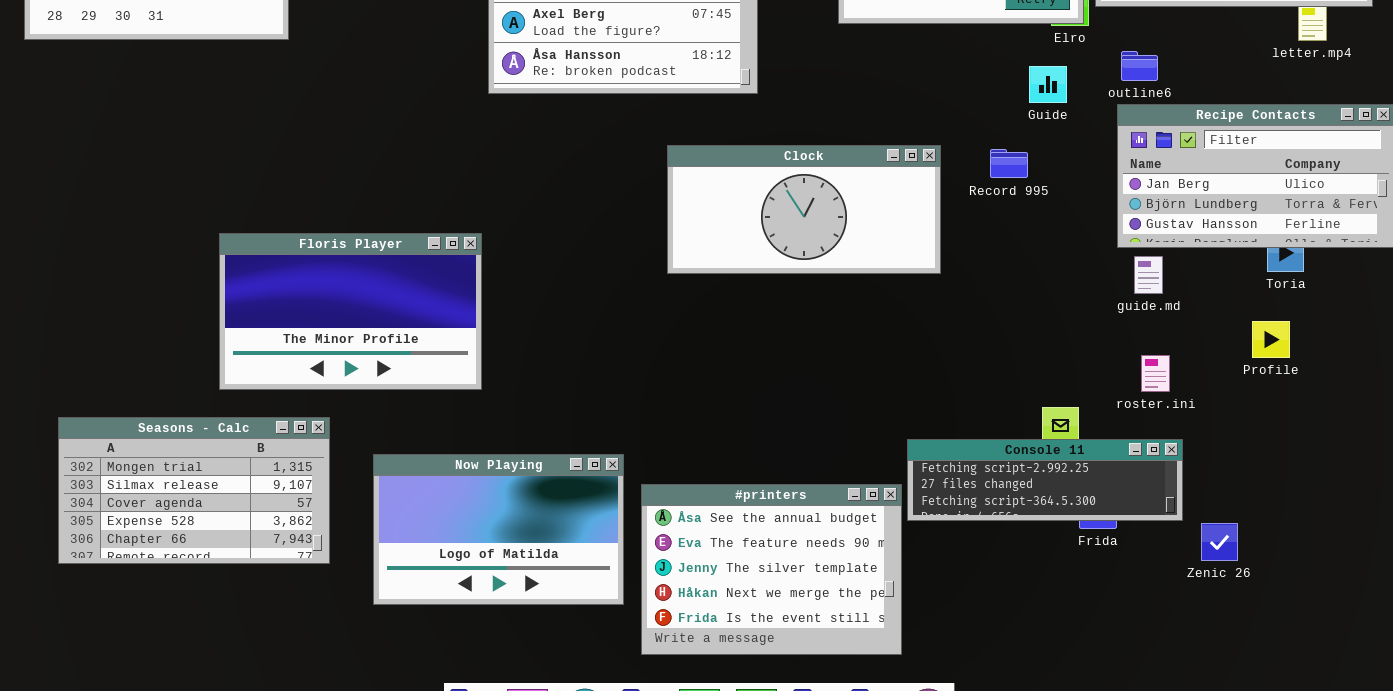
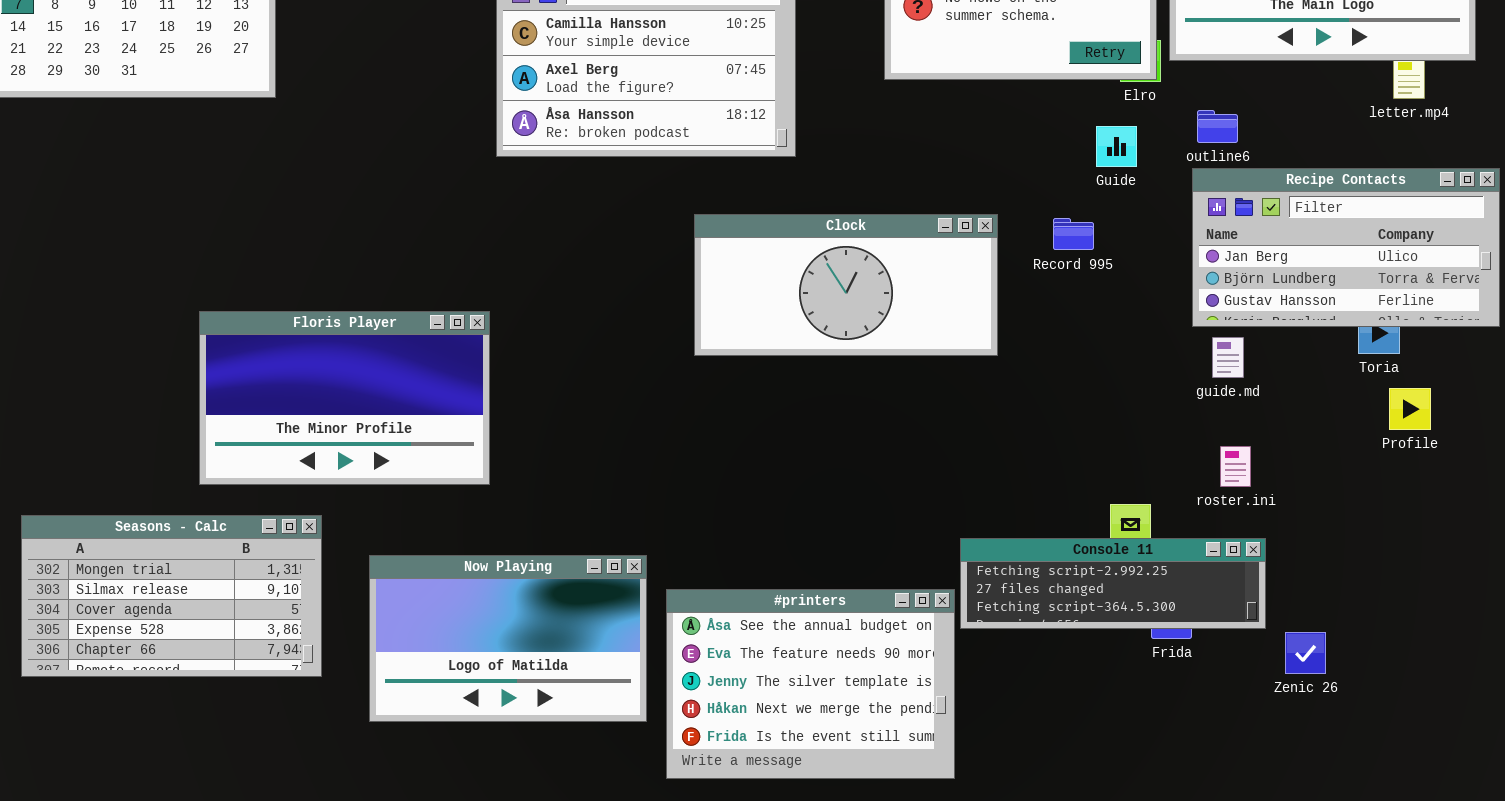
Profile: [1252,321,1290,358] -> [1389,388,1431,430], moved

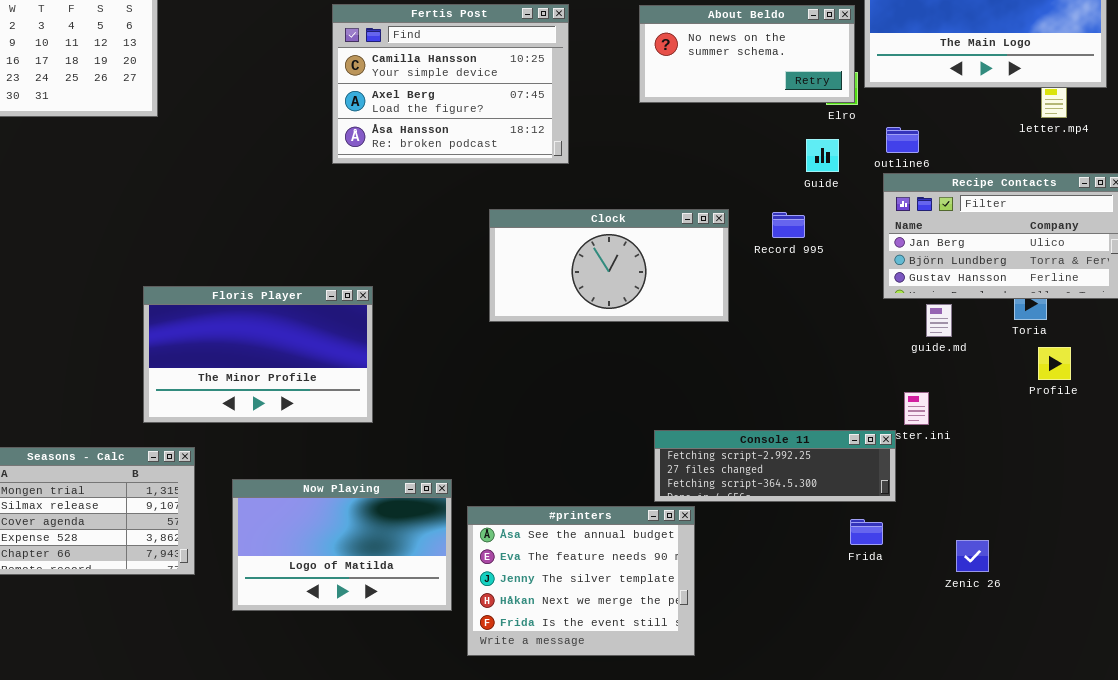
Floris Player: [199,311,490,485] -> [143,286,373,423], moved
guide.md: [1212,337,1244,378] -> [926,304,952,337], moved
Console 11: [960,538,1266,629] -> [654,430,896,502], moved

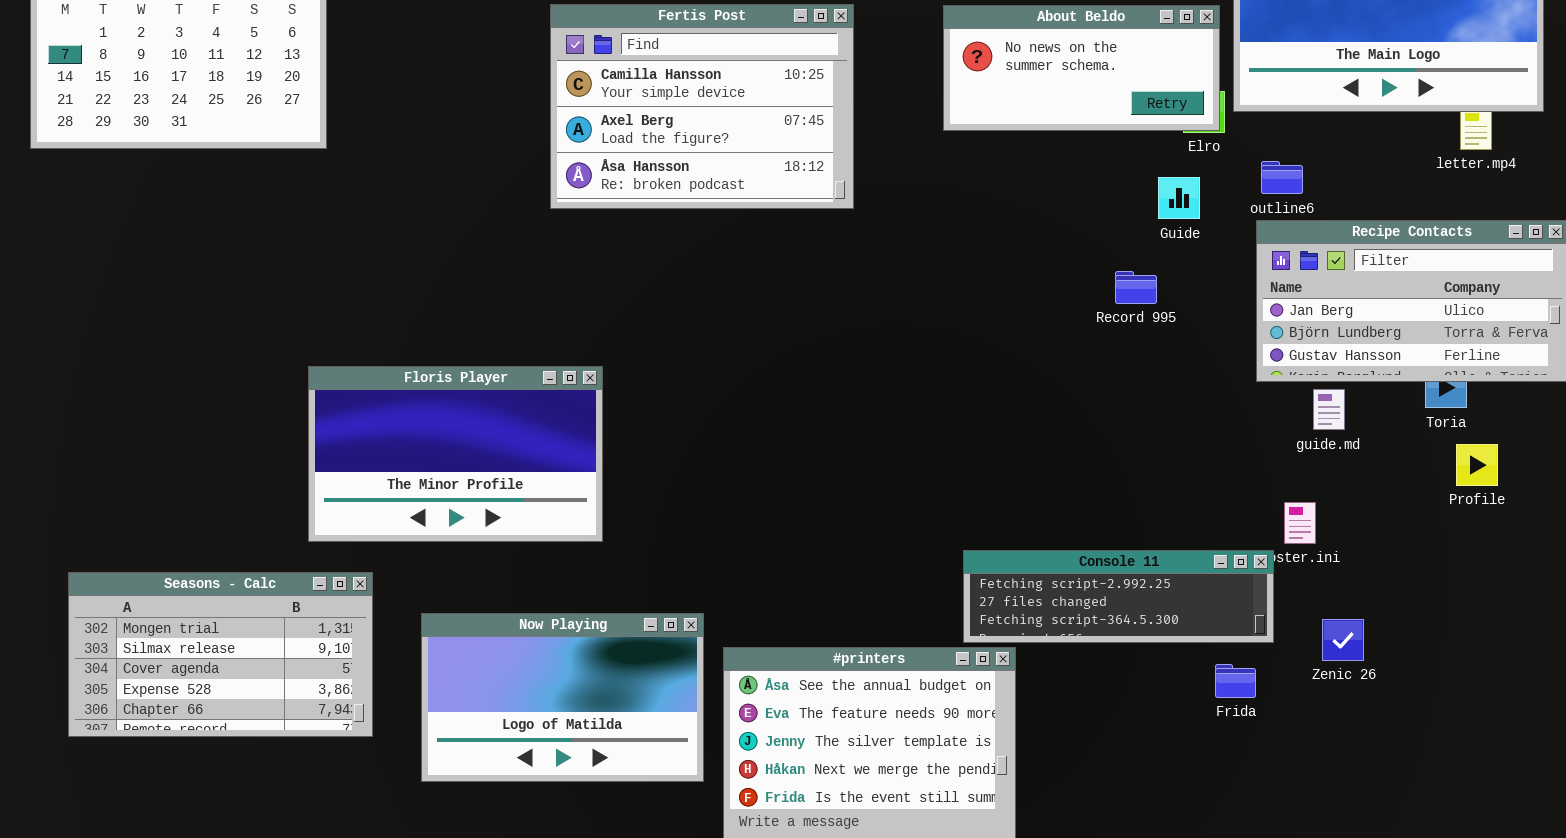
Clock: [489,209,729,322] -> none, closed
Zenic 26: [956,540,989,572] -> [1322,619,1364,661], moved

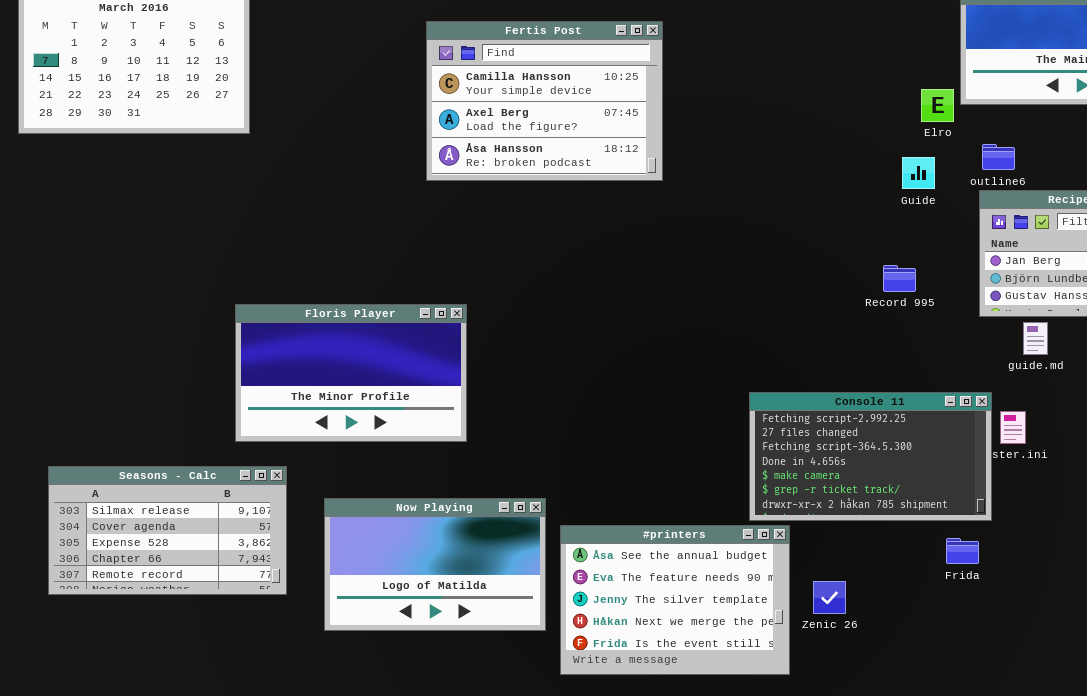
About Beldo: [943,5,1220,131] -> none, closed
Record 995: [1115,271,1157,304] -> [883,265,916,292], moved
Console 11: [963,550,1274,643] -> [749,392,992,521], resized
Seasons - Calc: [68,572,373,737] -> [48,466,287,595], scrolled down 1 row
Zenic 26: [1322,619,1364,661] -> [813,581,846,614], moved

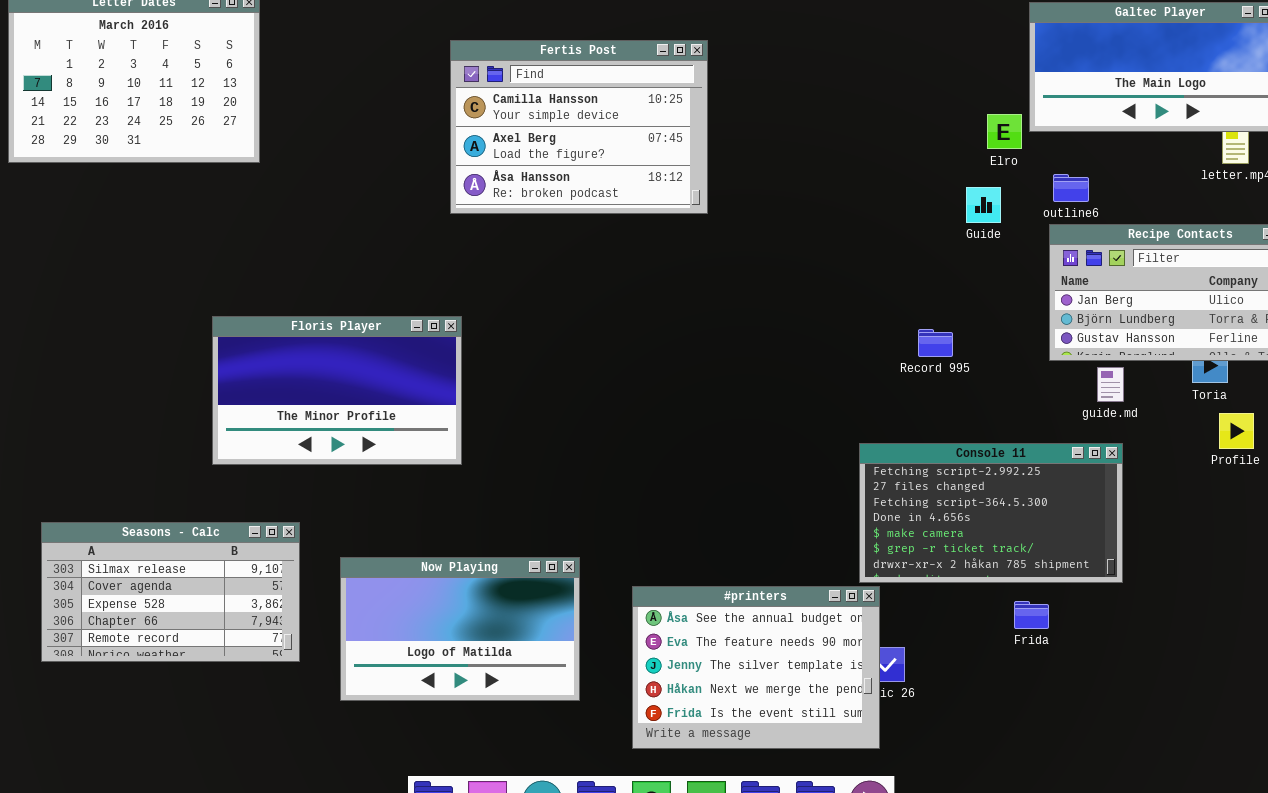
Record 995: [883,265,916,292] -> [918,329,953,357], moved
Floris Player: [235,304,467,442] -> [212,316,462,465], moved
Console 11: [749,392,992,521] -> [859,443,1123,583], moved
#printers: [560,525,790,675] -> [632,586,880,749], moved

